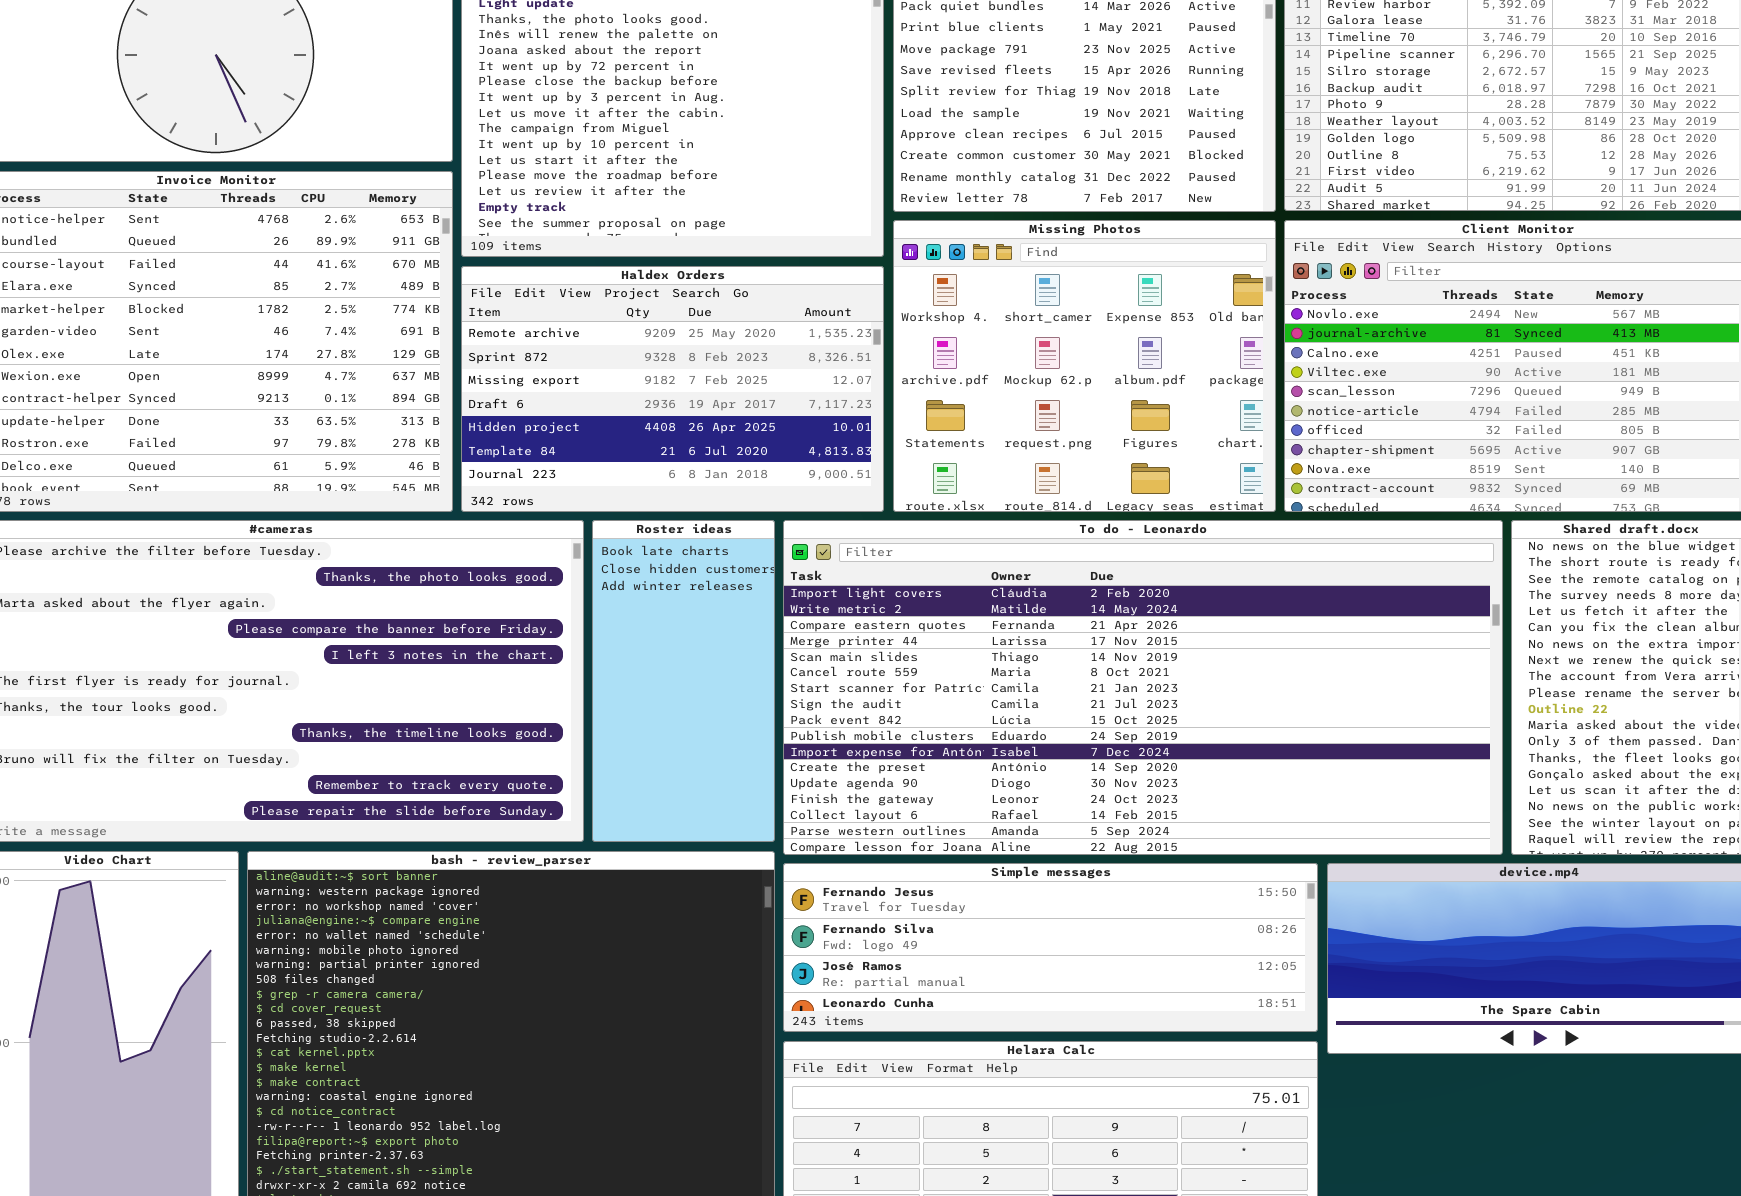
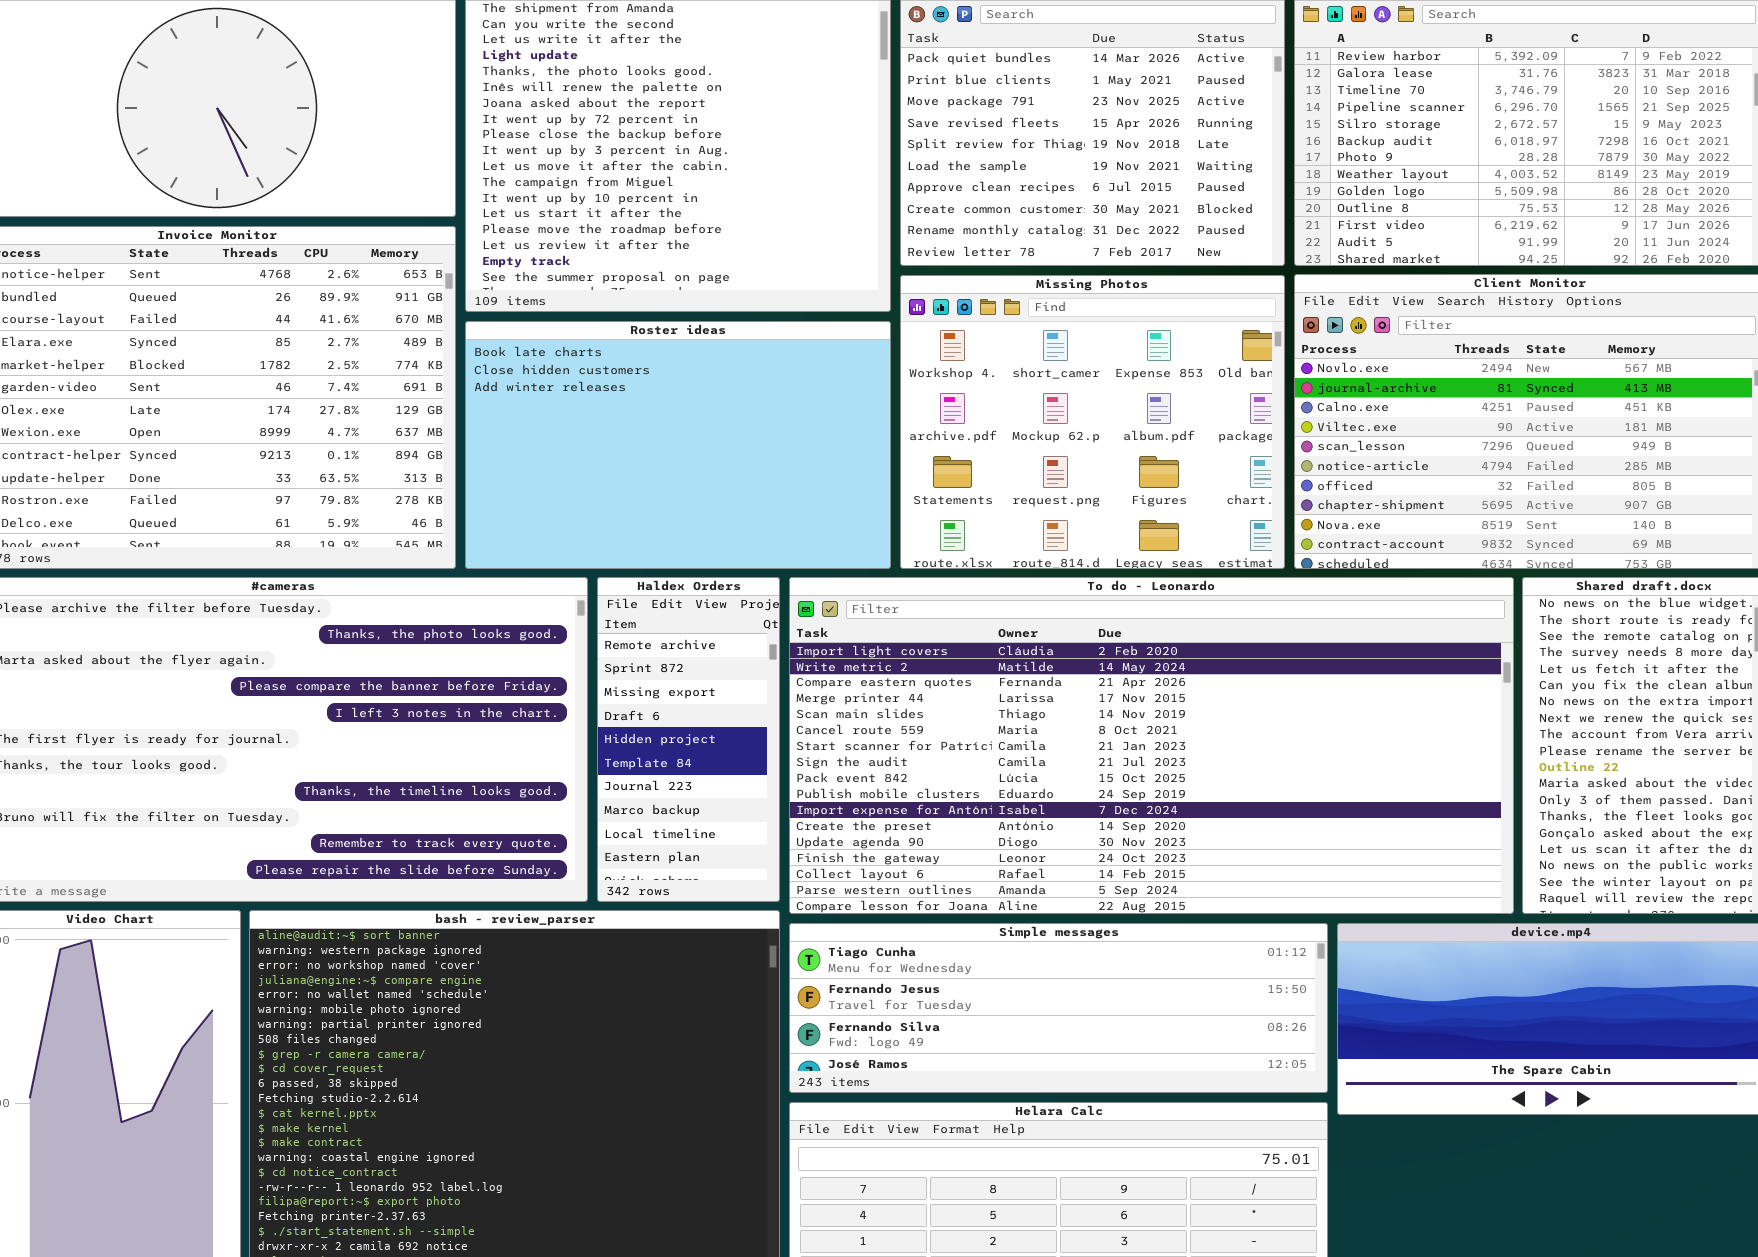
Haldex Orders: [461,266,884,512] -> [597,577,780,902], moved, resized
Roster ideas: [592,520,775,842] -> [465,321,891,569], moved, resized
Simple messages: [783,863,1318,1032] -> [789,923,1328,1093], scrolled up 1 row

